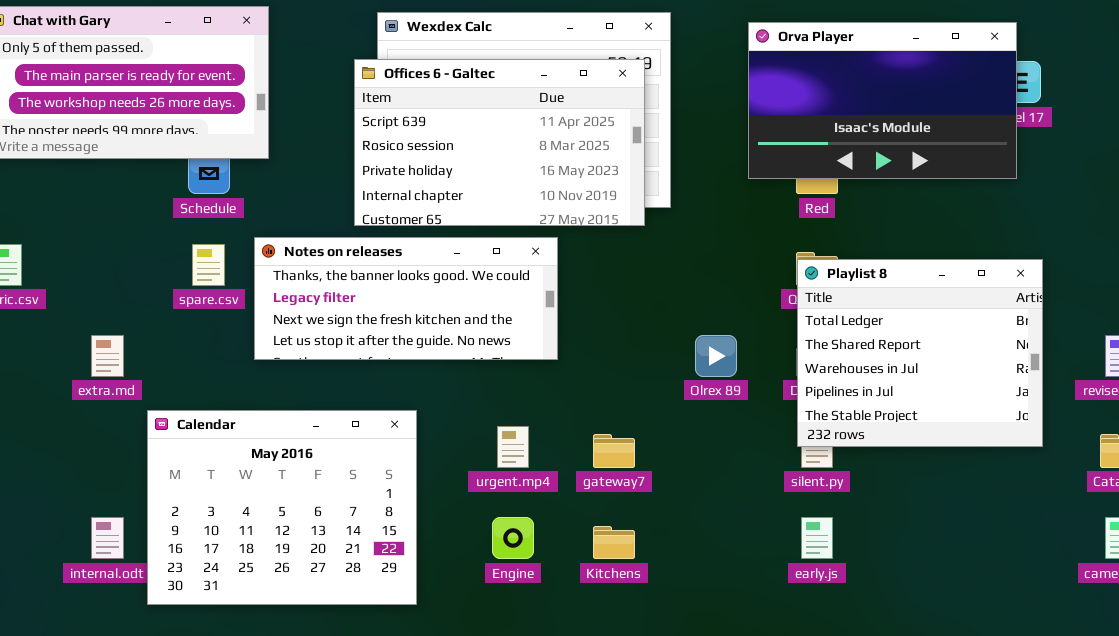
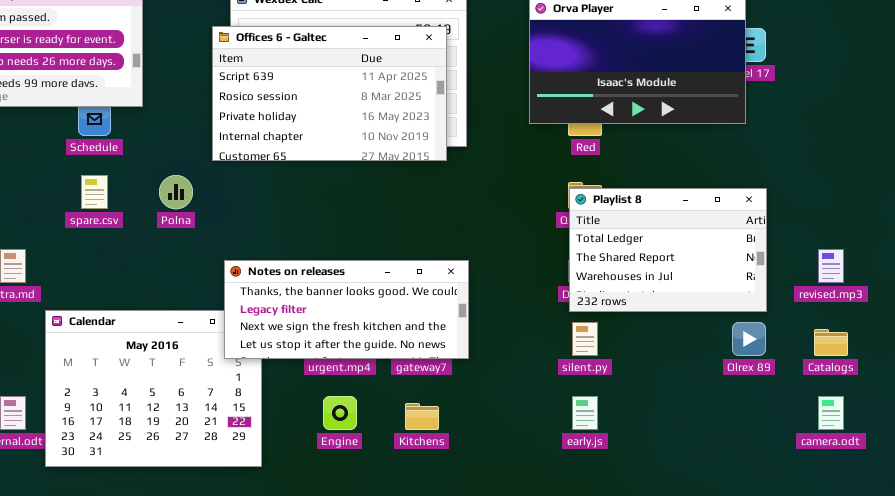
Notes on releases: [254,237,558,360] -> [224,260,469,359], moved
Playlist 8: [797,259,1043,447] -> [569,188,767,312], resized
Olrex 89: [695,335,737,377] -> [732,322,766,356], moved

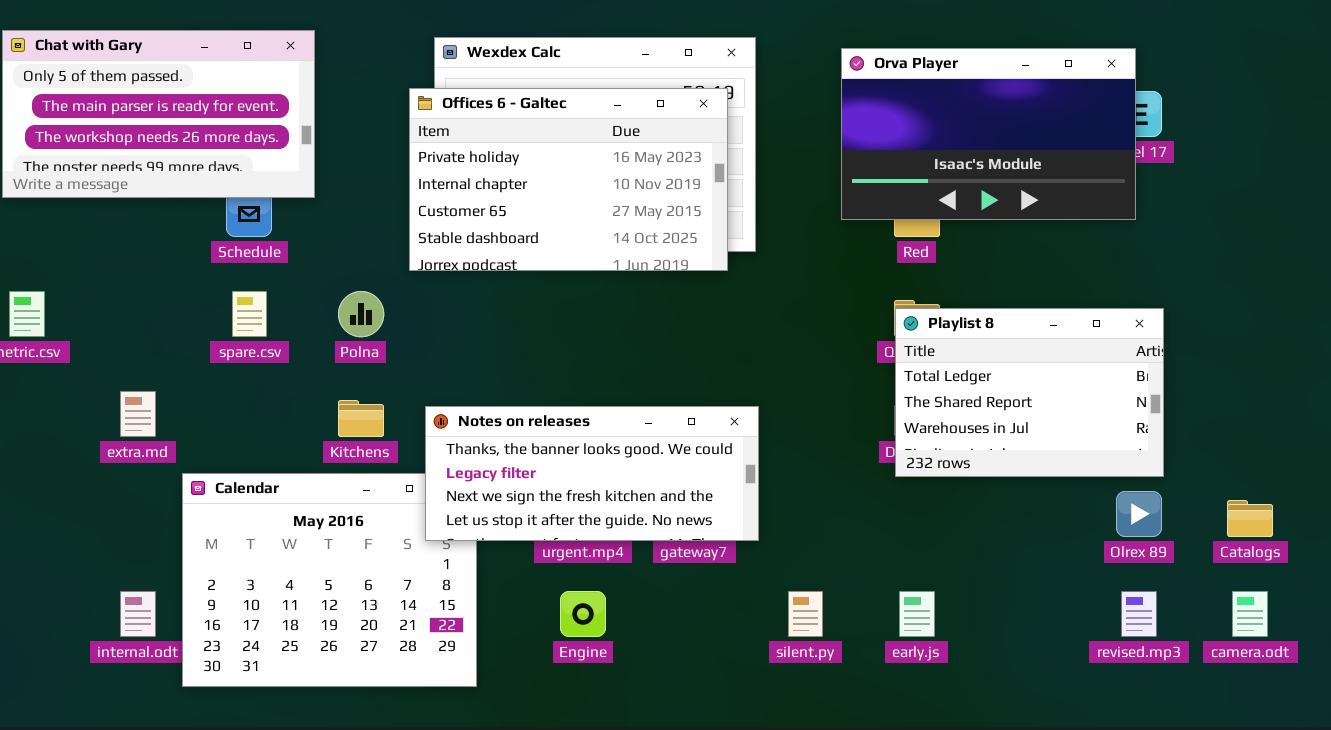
Offices 6 - Galtec: [212,26,447,161] -> [409,88,728,271], scrolled down 2 rows
revised.mp3: [818,249,844,283] -> [1121,591,1157,637], moved
silent.py: [572,322,598,356] -> [788,591,823,637], moved
Kitchens: [405,403,439,430] -> [338,400,384,437], moved

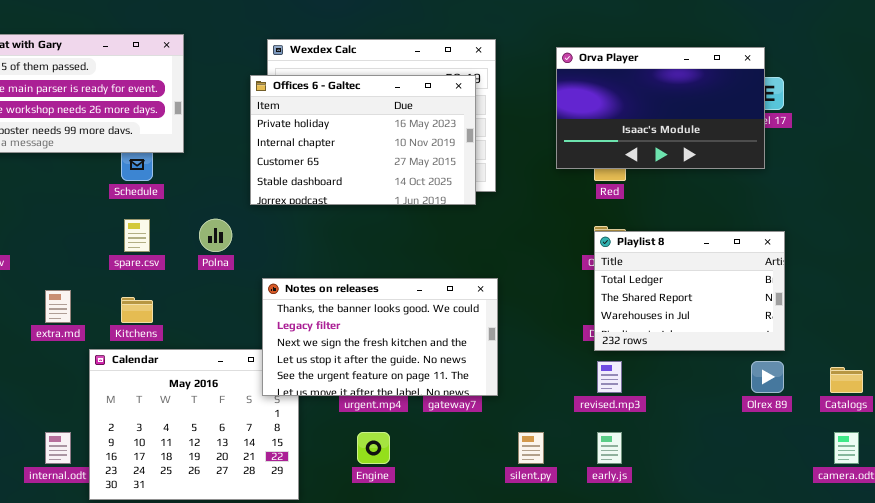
Kitchens: [338,400,384,437] -> [121,297,153,323], moved
Notes on releases: [425,406,759,541] -> [262,278,498,396], resized
revised.mp3: [1121,591,1157,637] -> [597,361,622,393], moved

